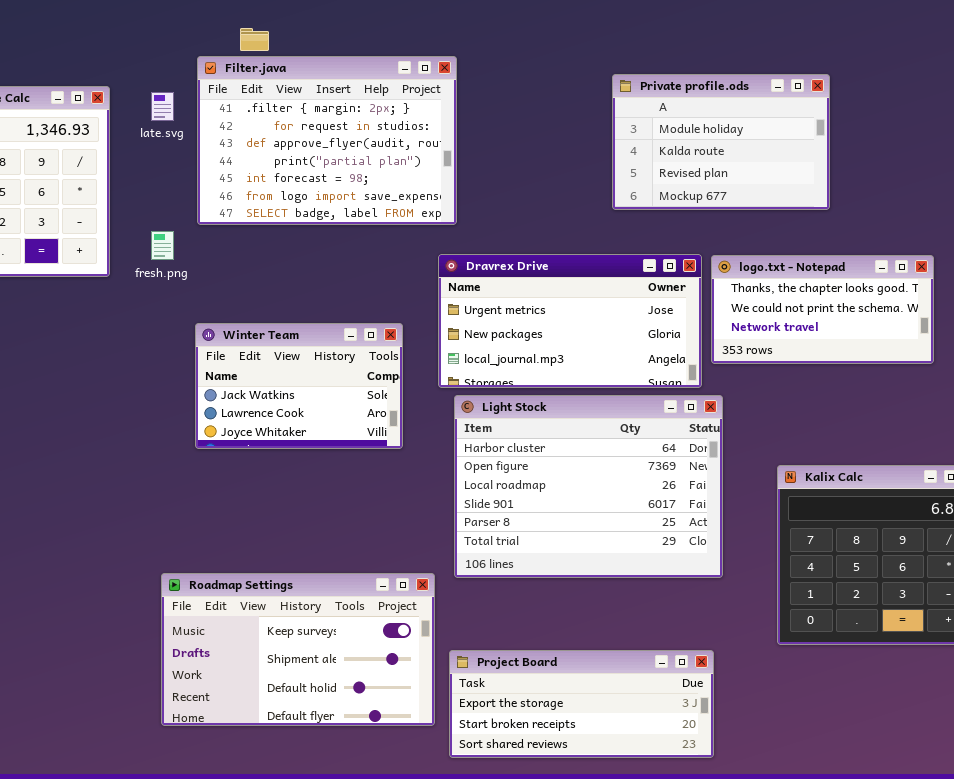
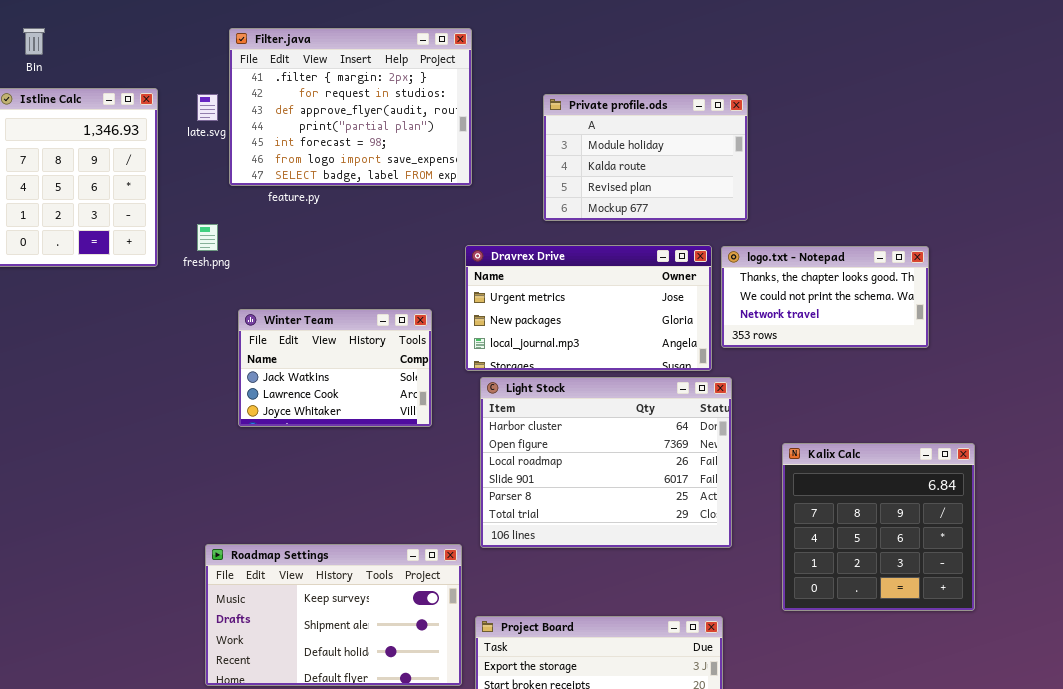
Filter.java: [197,56,457,225] -> [229,28,472,186], moved
Private profile.ods: [612,74,830,210] -> [543,94,748,221], moved

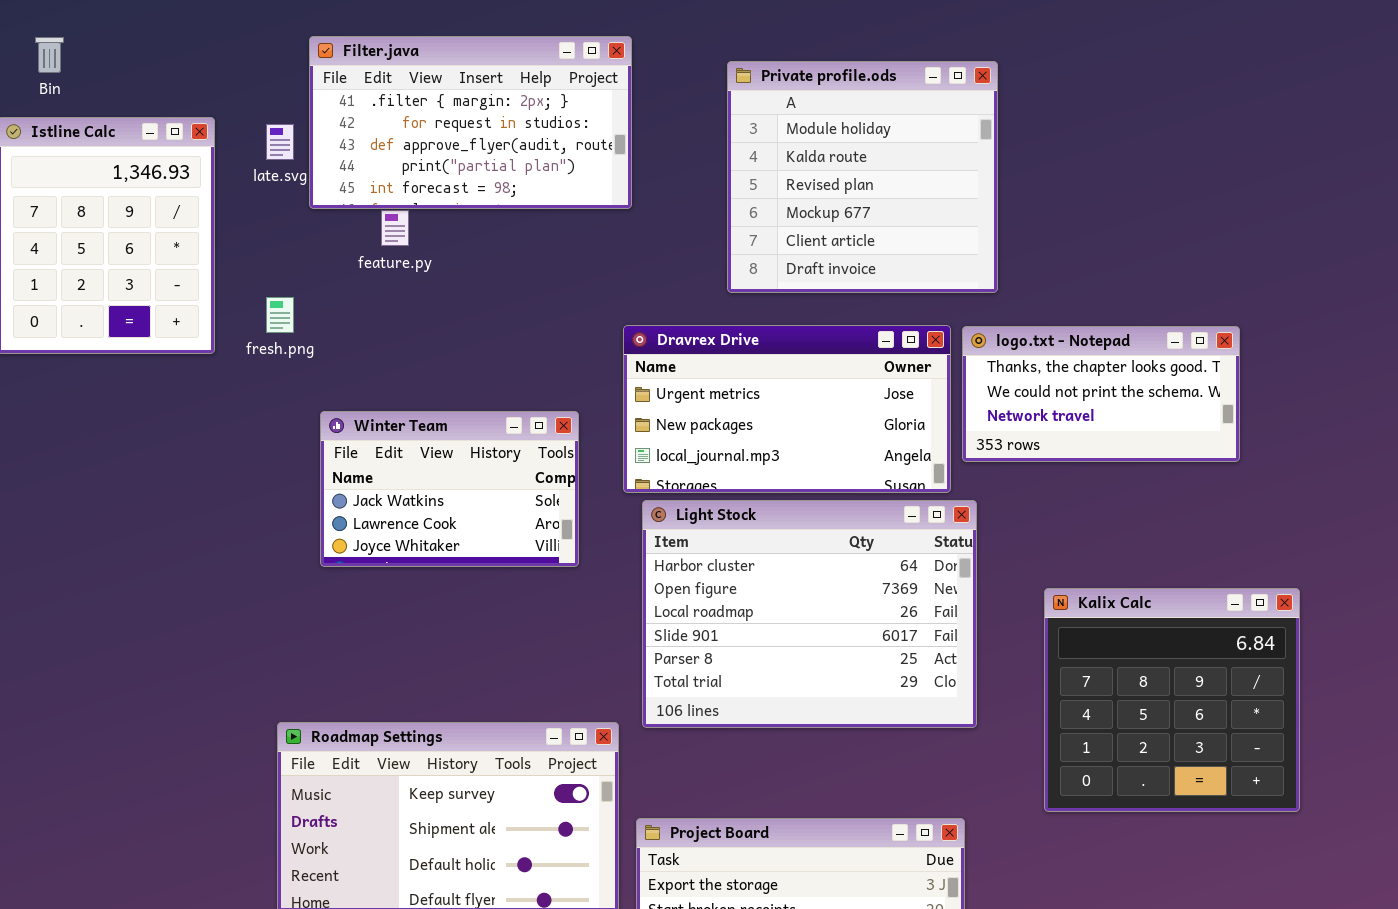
Filter.java: [229,28,472,186] -> [309,36,632,209], resized
Private profile.ods: [543,94,748,221] -> [727,61,998,293], resized

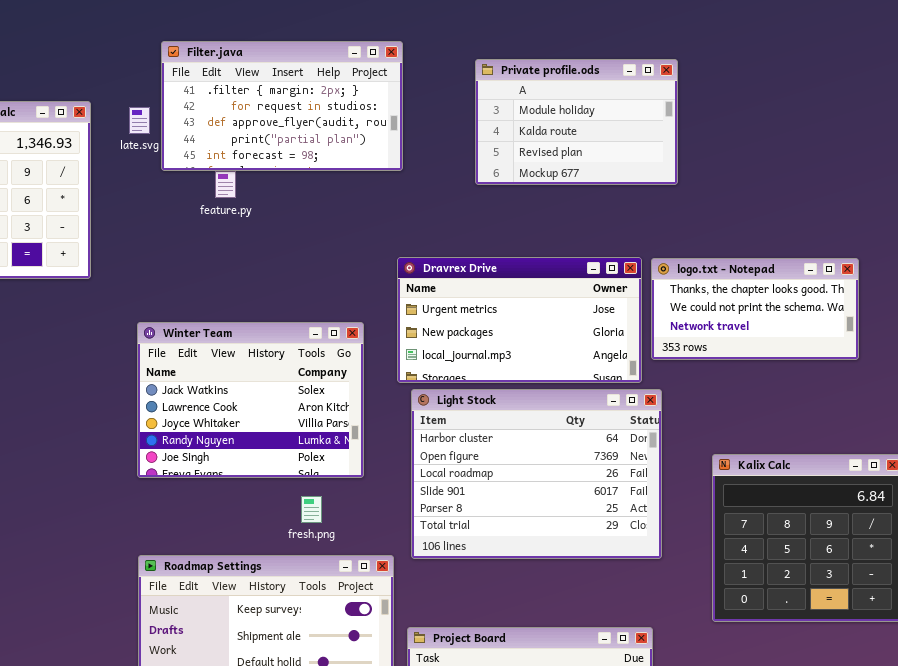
Private profile.ods: [727,61,998,293] -> [475,59,678,185], resized
fresh.png: [266,297,294,333] -> [301,496,322,523], moved
Winter Team: [320,411,579,567] -> [137,322,364,478], resized

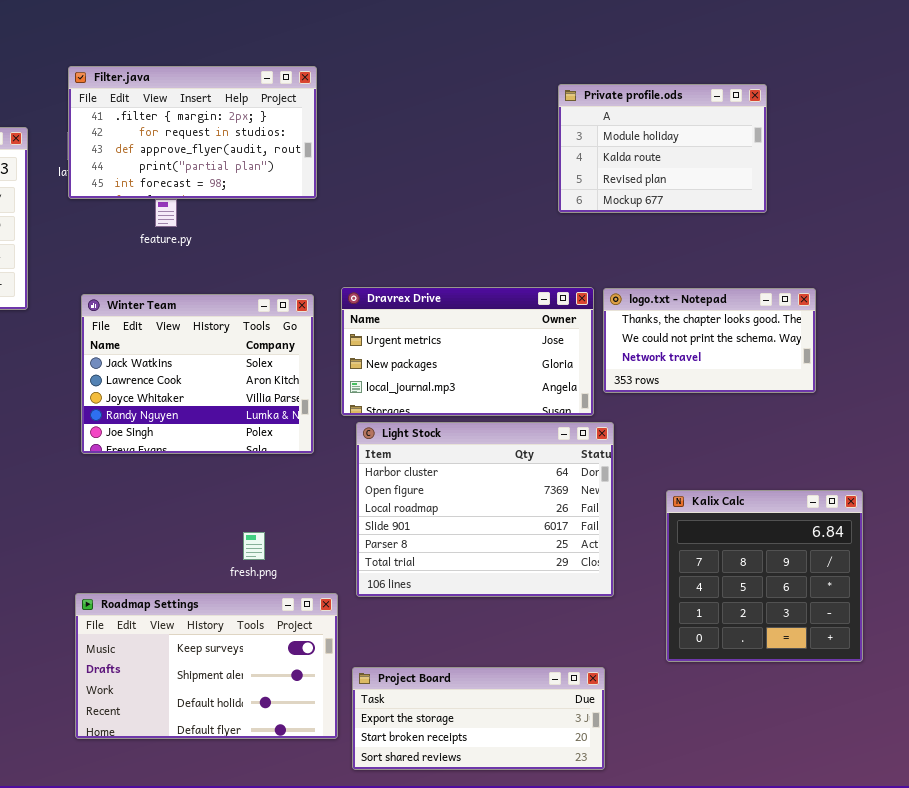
Filter.java: [161,41,403,171] -> [68,66,317,199], moved
Private profile.ods: [475,59,678,185] -> [558,84,767,213], moved
Winter Team: [137,322,364,478] -> [81,294,314,454], moved

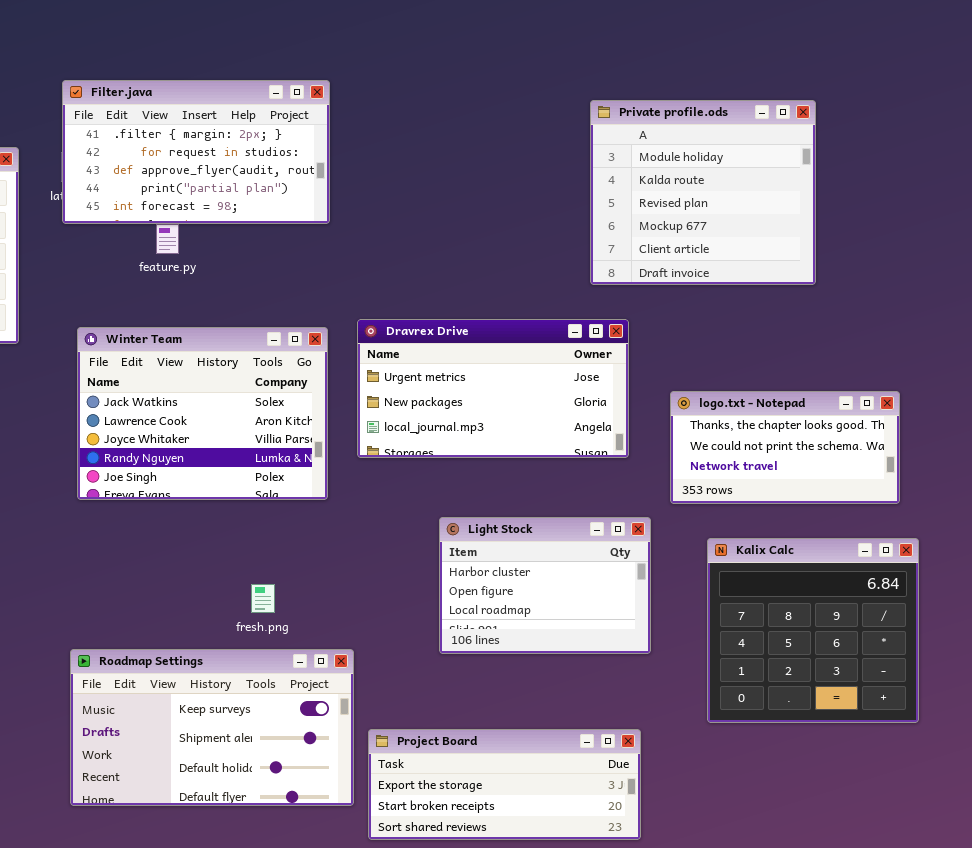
Private profile.ods: [558,84,767,213] -> [590,100,816,285], resized
logo.txt - Notepad: [603,288,816,393] -> [670,391,900,504], moved
Light Stock: [356,422,614,597] -> [439,517,651,654], resized

